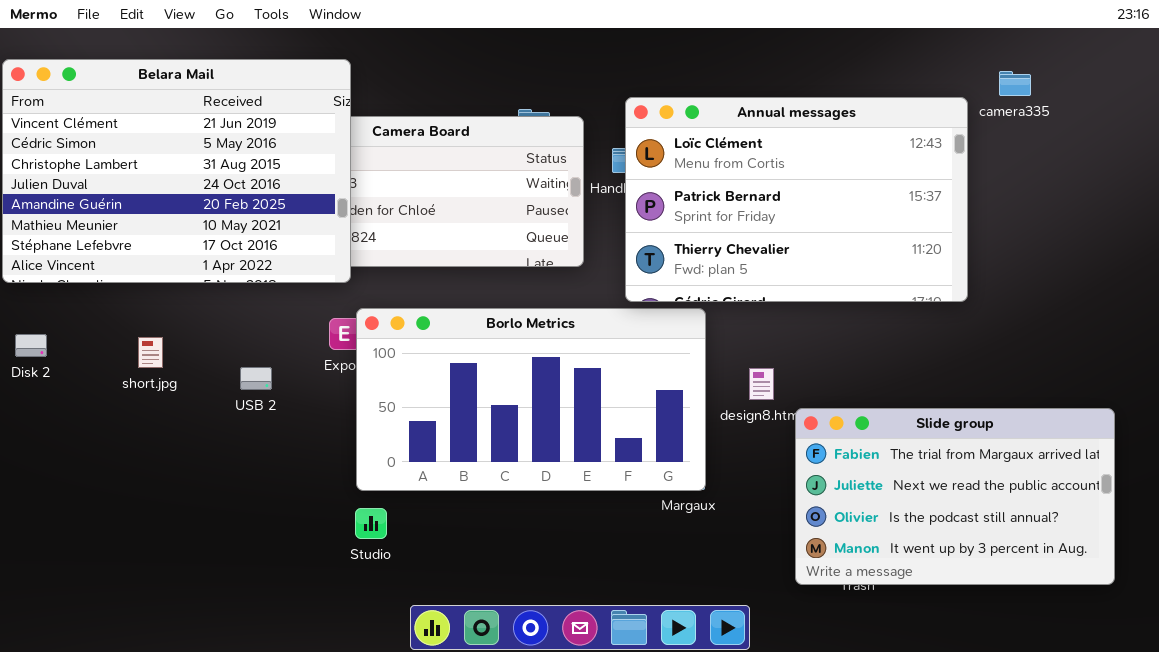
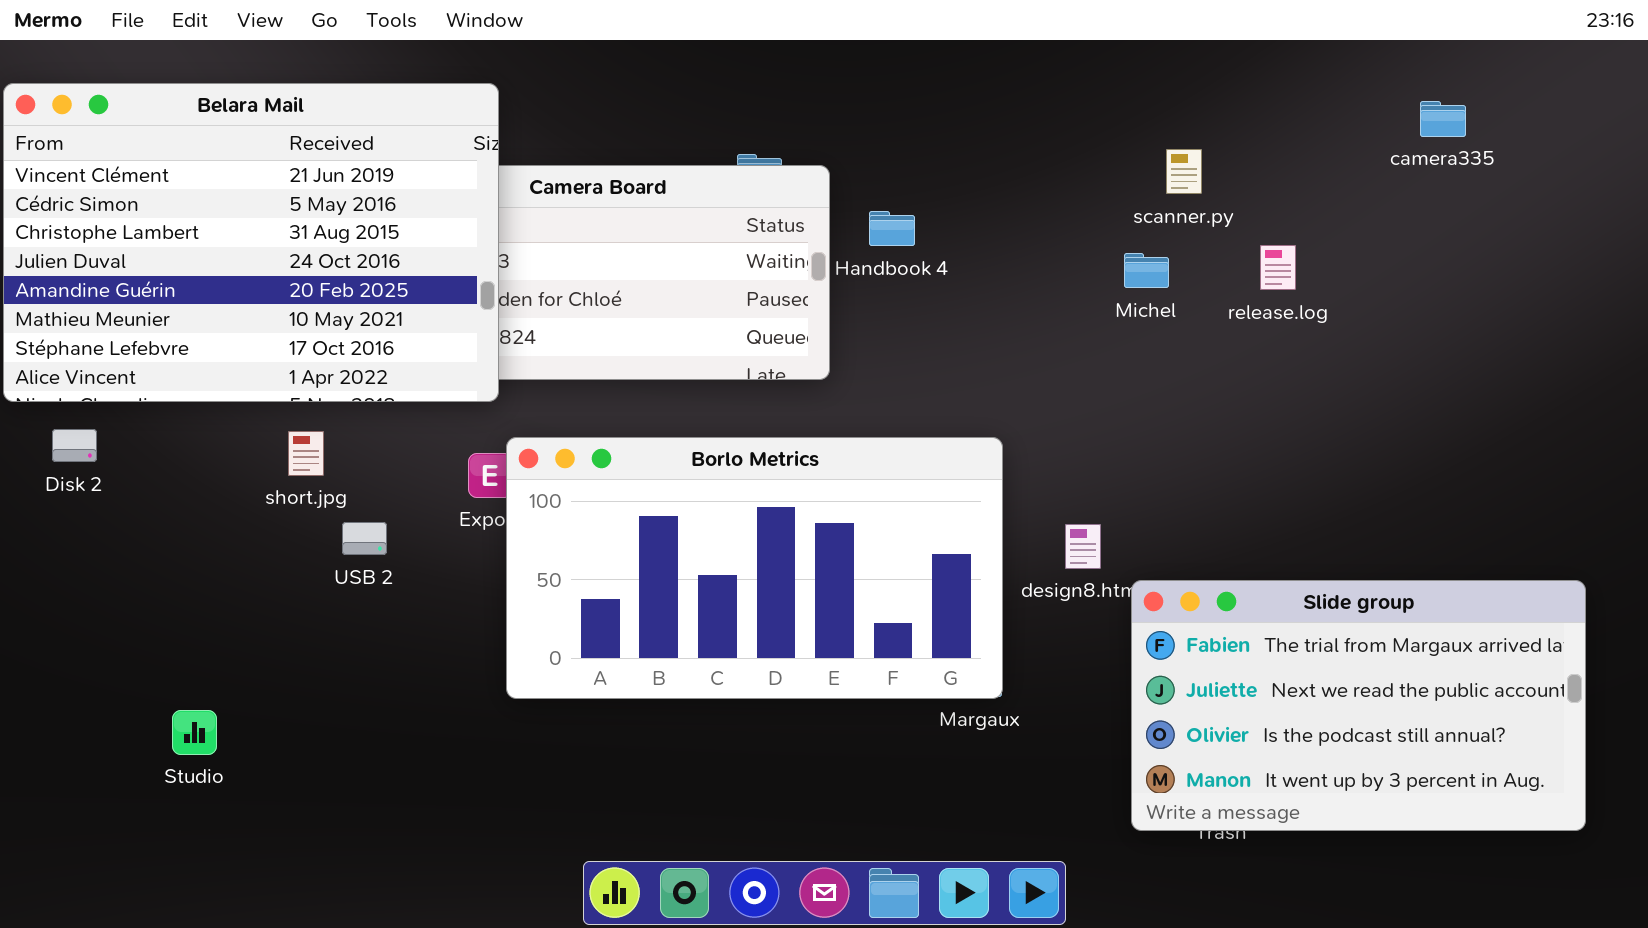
Annual messages: [625,97,968,302] -> none, closed
Disk 2: [15,334,47,357] -> [52,429,97,462], moved
short.jpg: [138,337,163,368] -> [288,431,324,476], moved
Studio: [355,508,387,539] -> [172,710,217,755], moved

